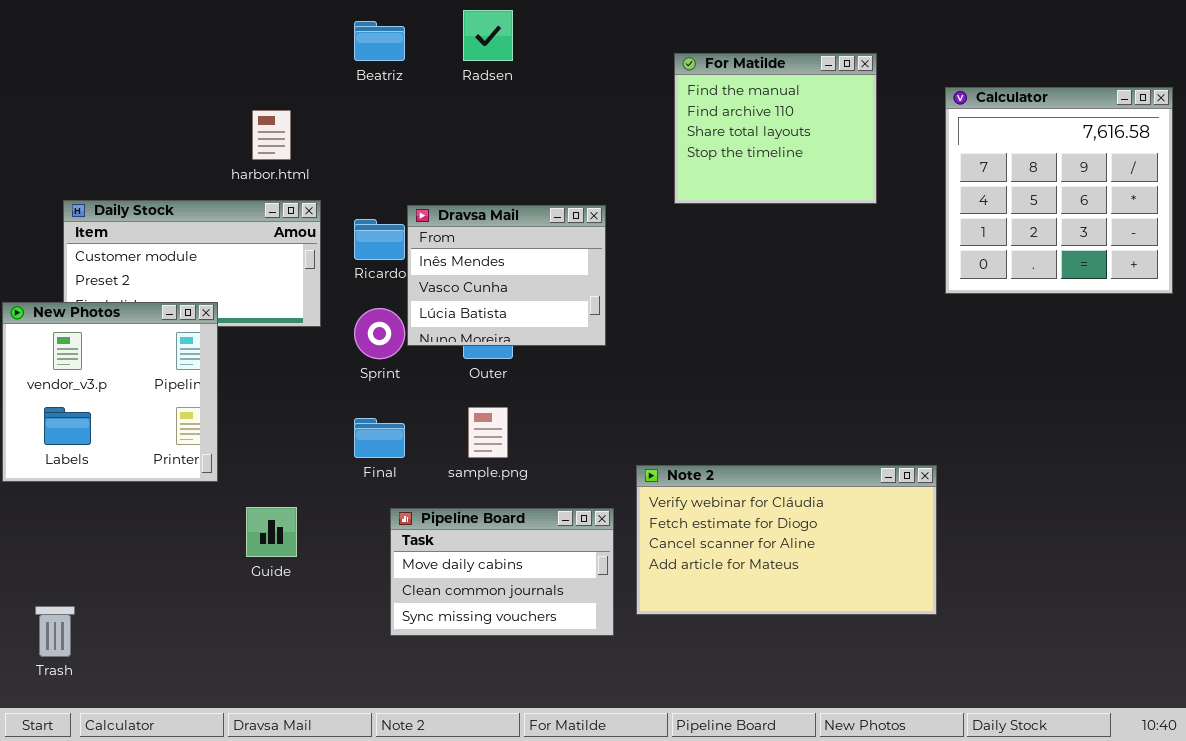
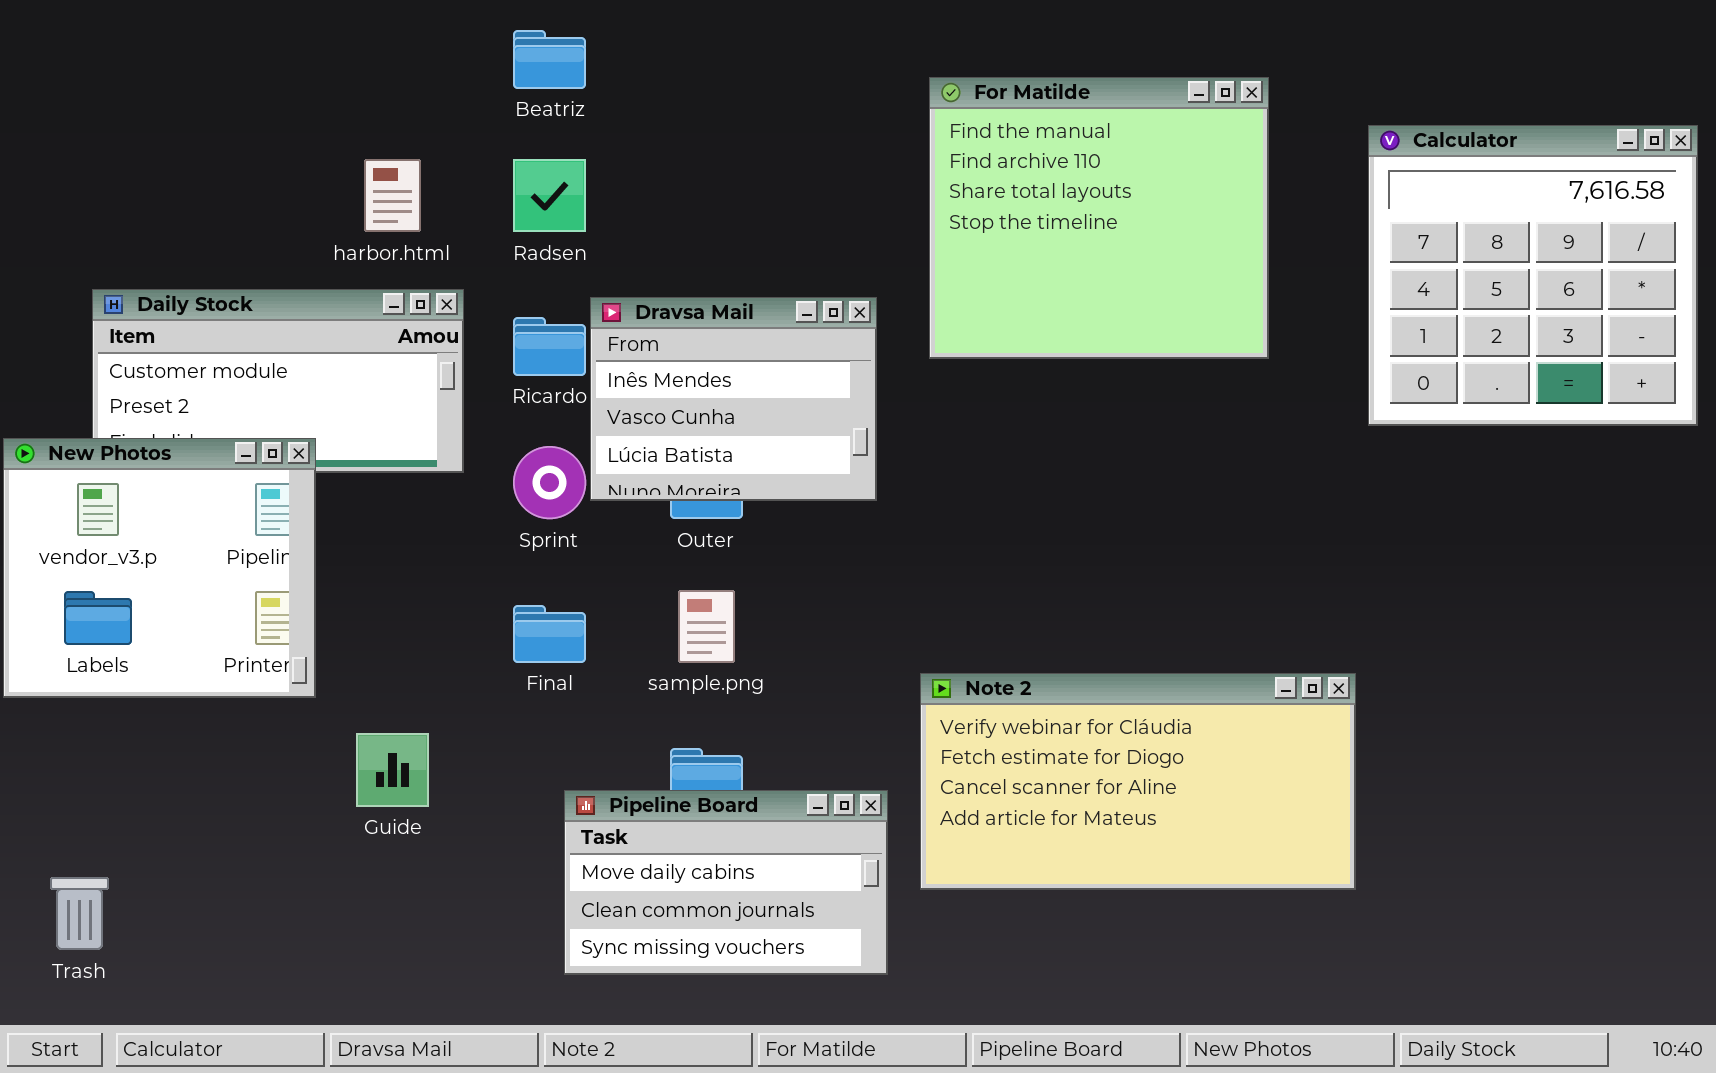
Radsen: [463,10,513,61] -> [513,159,586,232], moved
For Matilde: [674,53,877,204] -> [929,77,1269,359], resized
Pipeline Board: [390,508,614,636] -> [564,790,888,975], moved

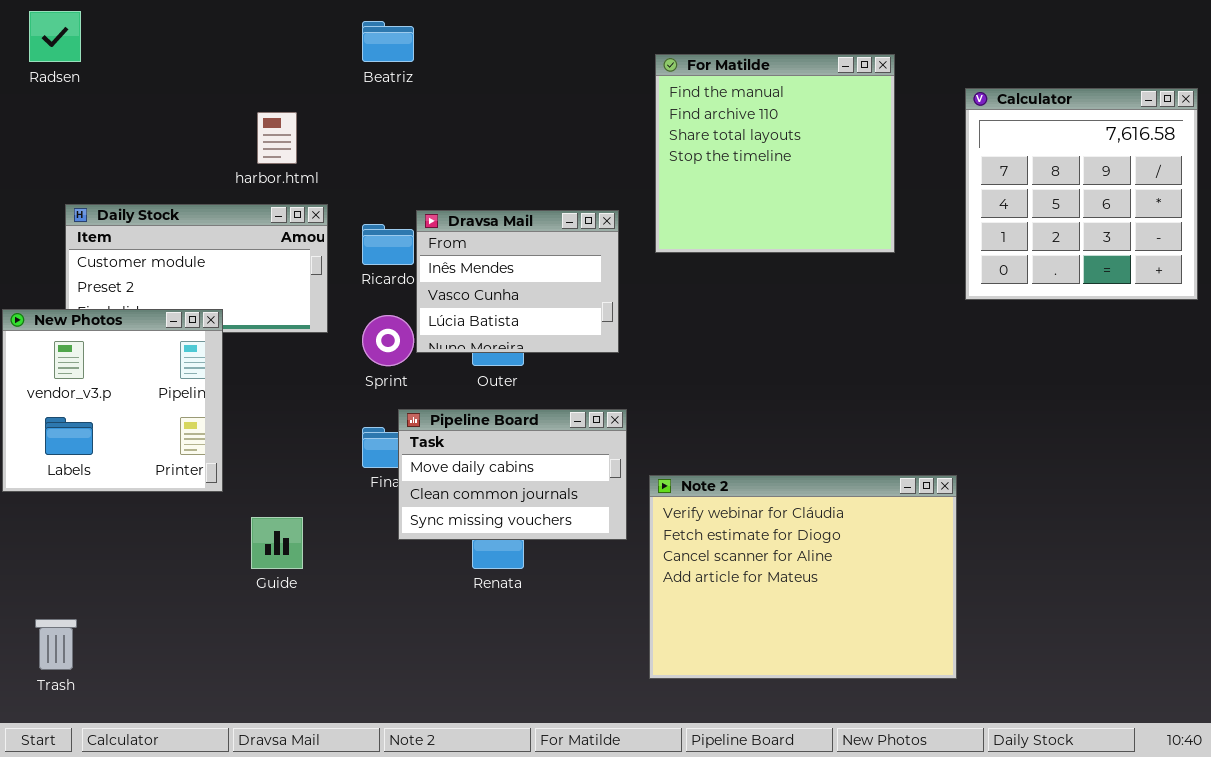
Radsen: [513,159,586,232] -> [29,11,81,62], moved
Note 2: [920,673,1356,890] -> [649,475,957,679], resized
Pipeline Board: [564,790,888,975] -> [398,409,627,540], moved

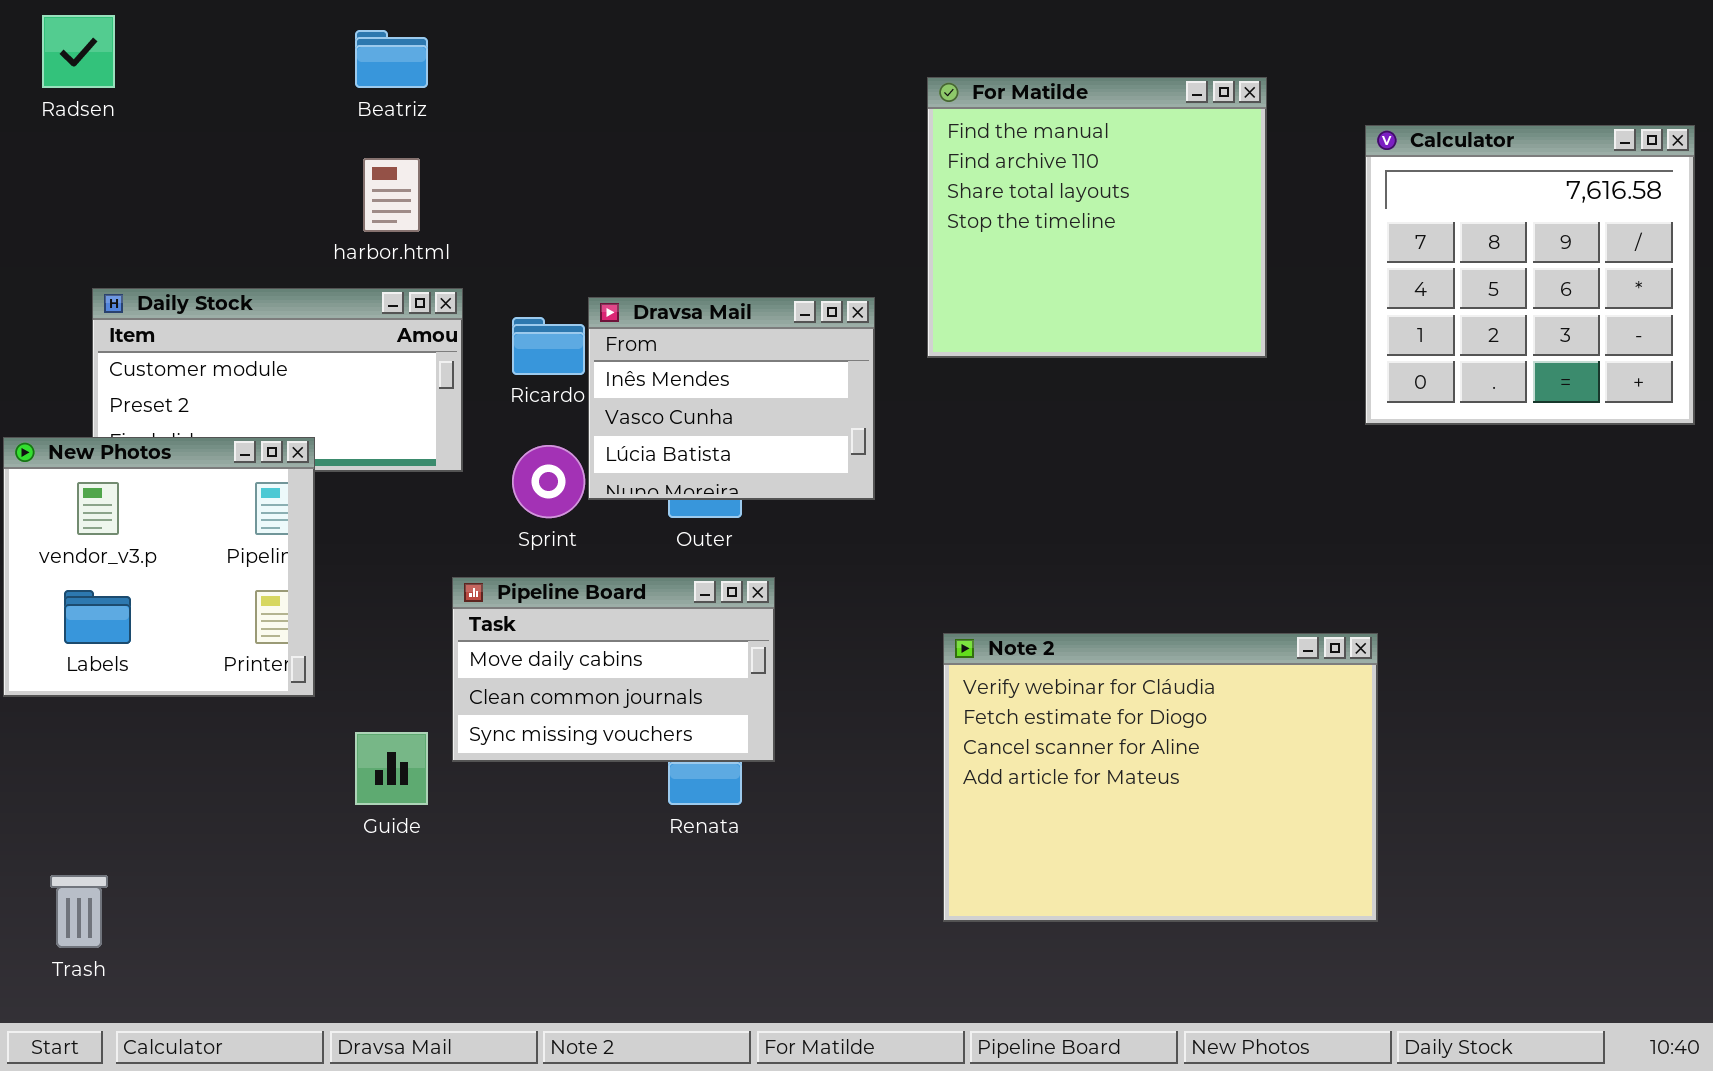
Beatriz: [362,21,414,62] -> [355,30,428,88], moved
Pipeline Board: [398,409,627,540] -> [452,577,775,762], moved
Note 2: [649,475,957,679] -> [943,633,1378,922], moved

